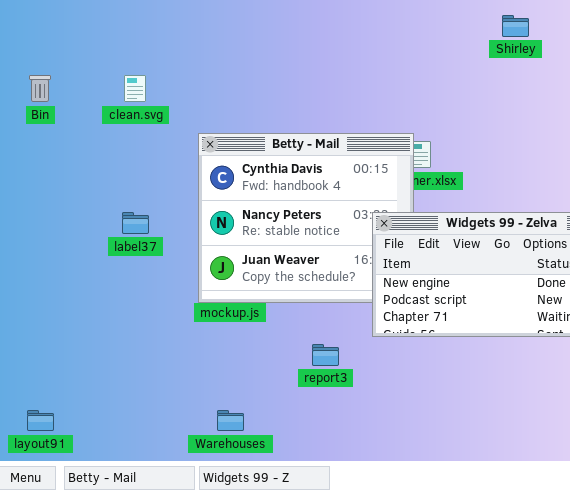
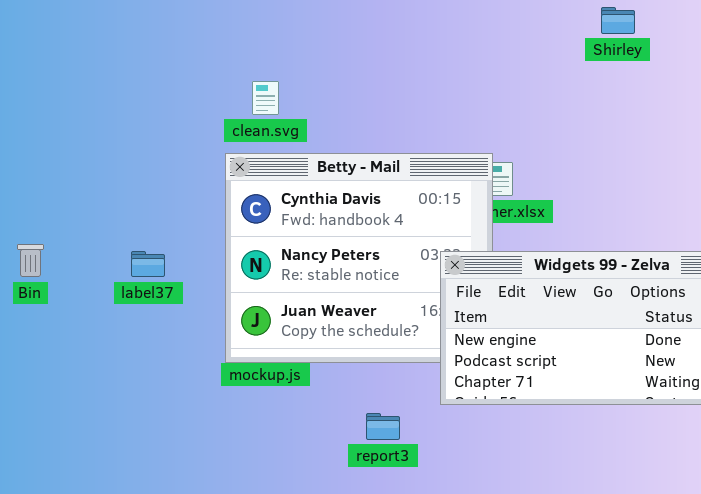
Bin: [29,75,51,102] -> [17,244,44,277], moved
clean.svg: [124,75,146,102] -> [252,81,279,115], moved

